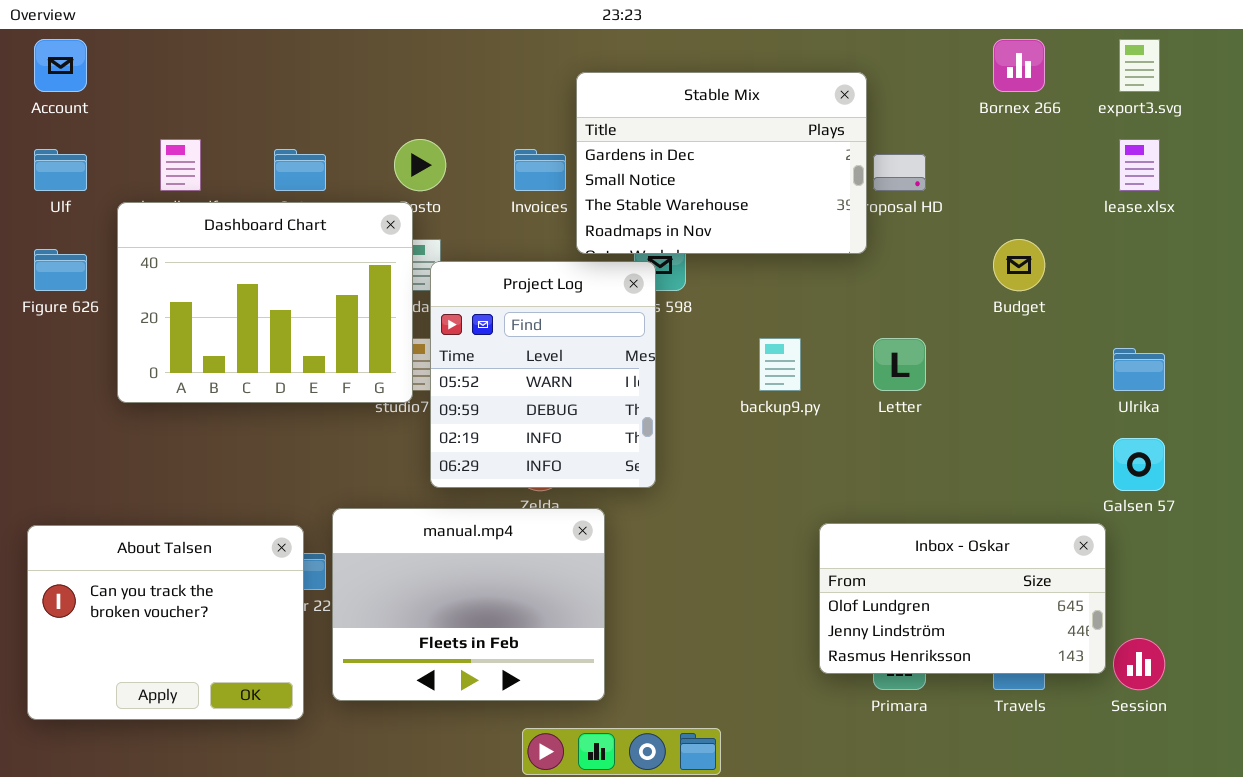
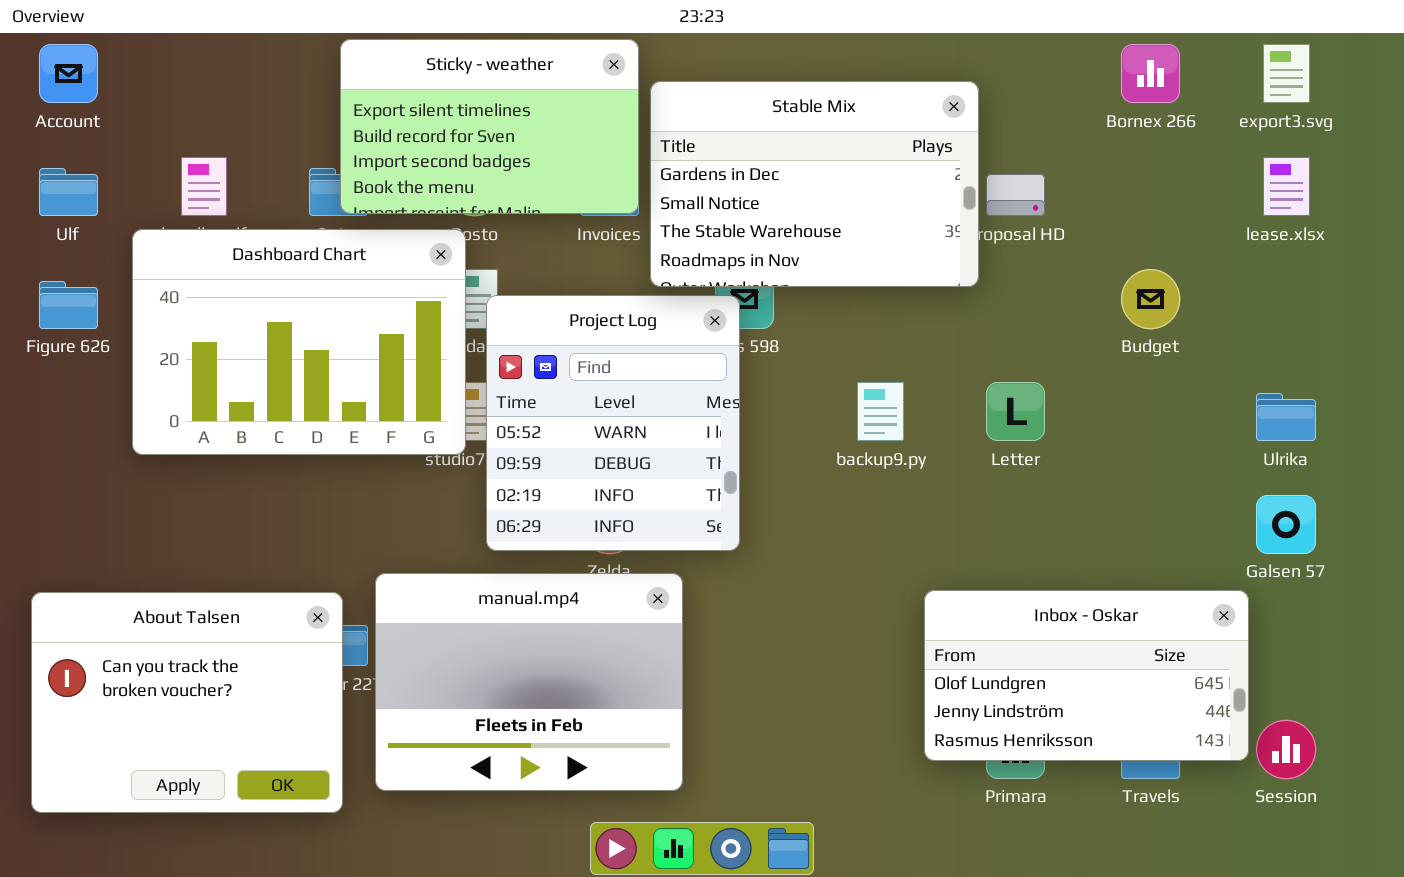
Sticky - weather: none -> [340,39,639,214], opened

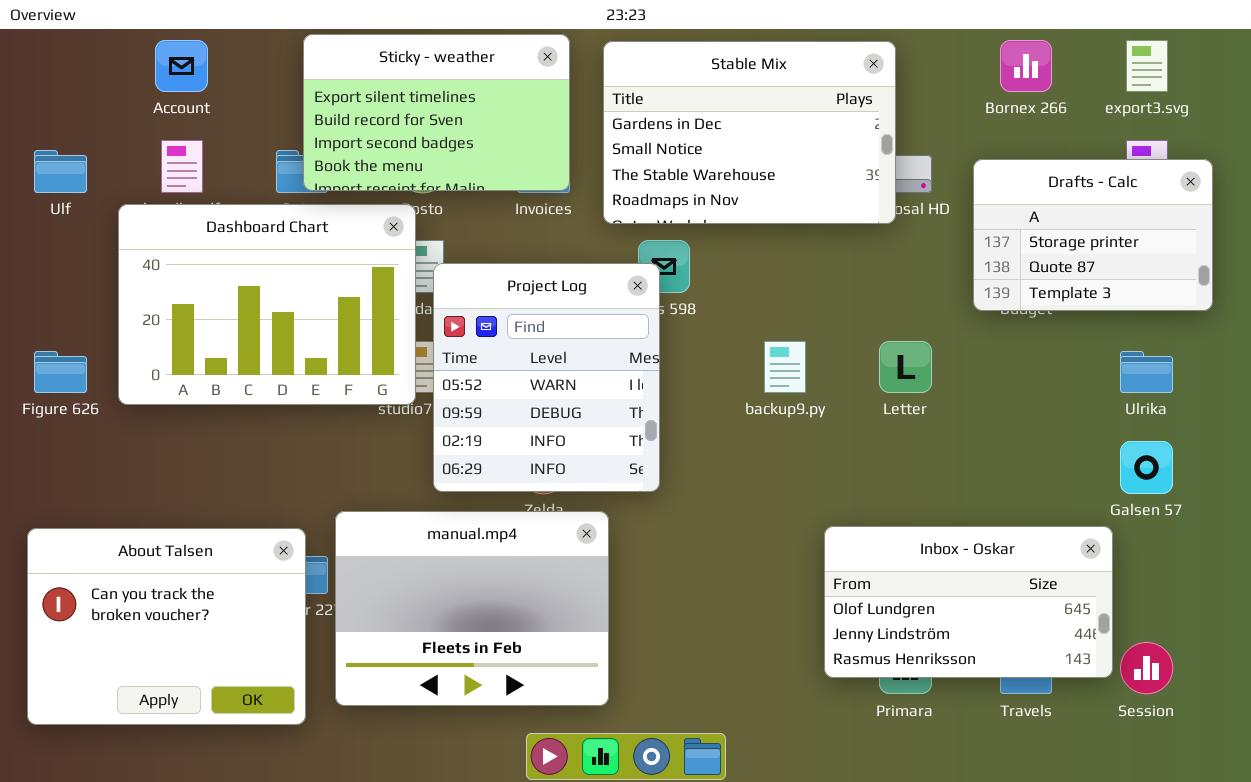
Account: [39,44,98,103] -> [155,40,208,92], moved
Stable Mix: [650,81,979,287] -> [603,41,896,224], moved
Drafts - Calc: none -> [973,159,1213,311], opened
Figure 626: [39,281,98,329] -> [34,351,87,393], moved

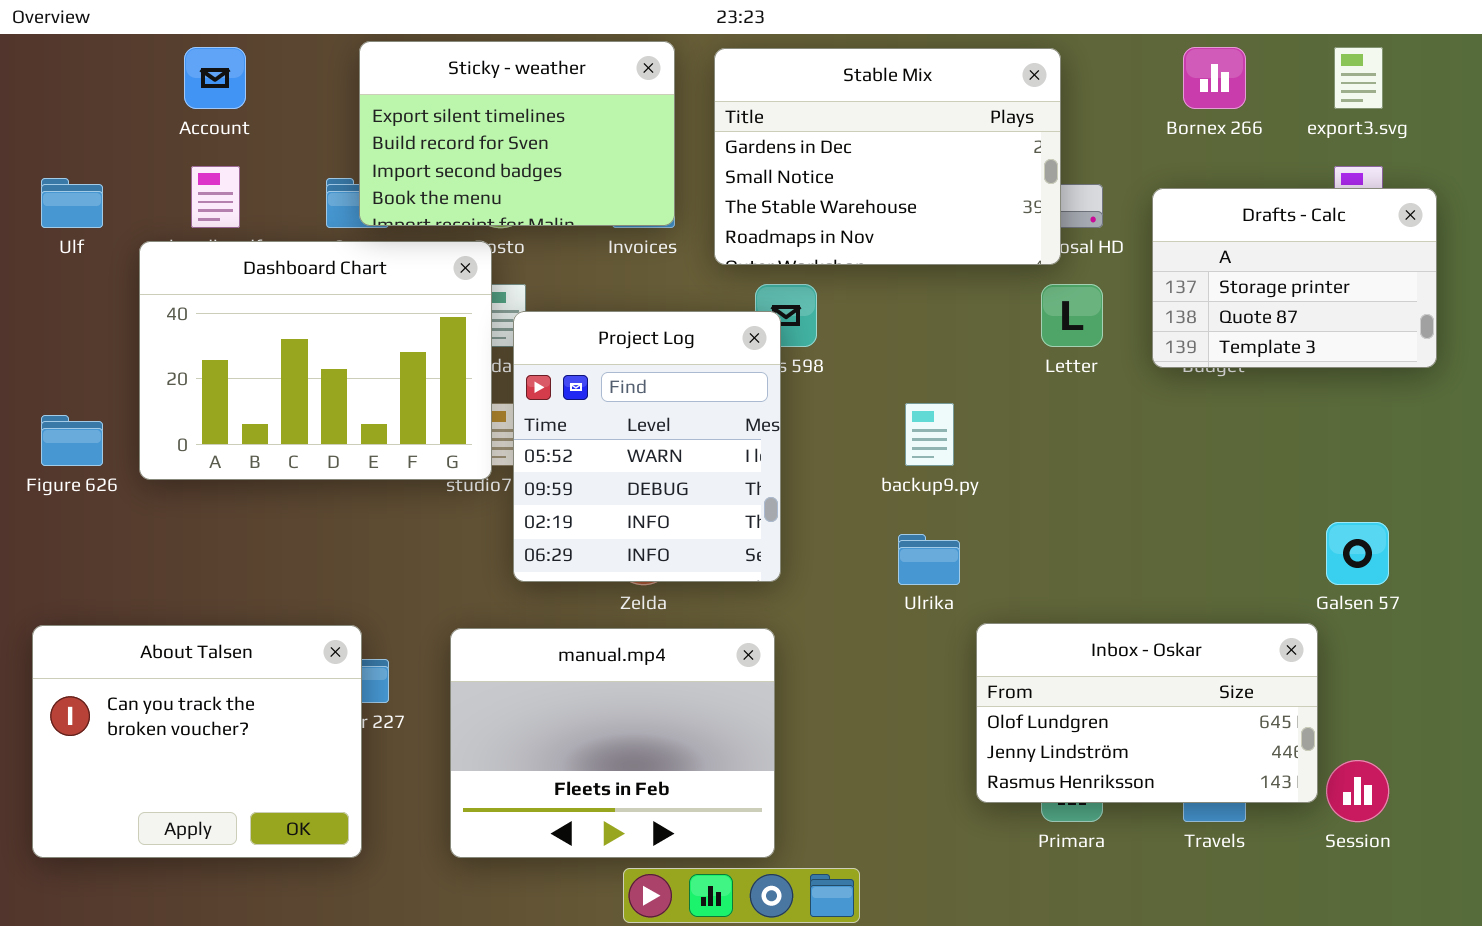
Letter: [879,341,932,393] -> [1041,284,1103,347], moved
Ulrika: [1120,351,1173,393] -> [898,534,960,585], moved
manual.mp4: [335,511,609,706] -> [450,628,775,858], moved

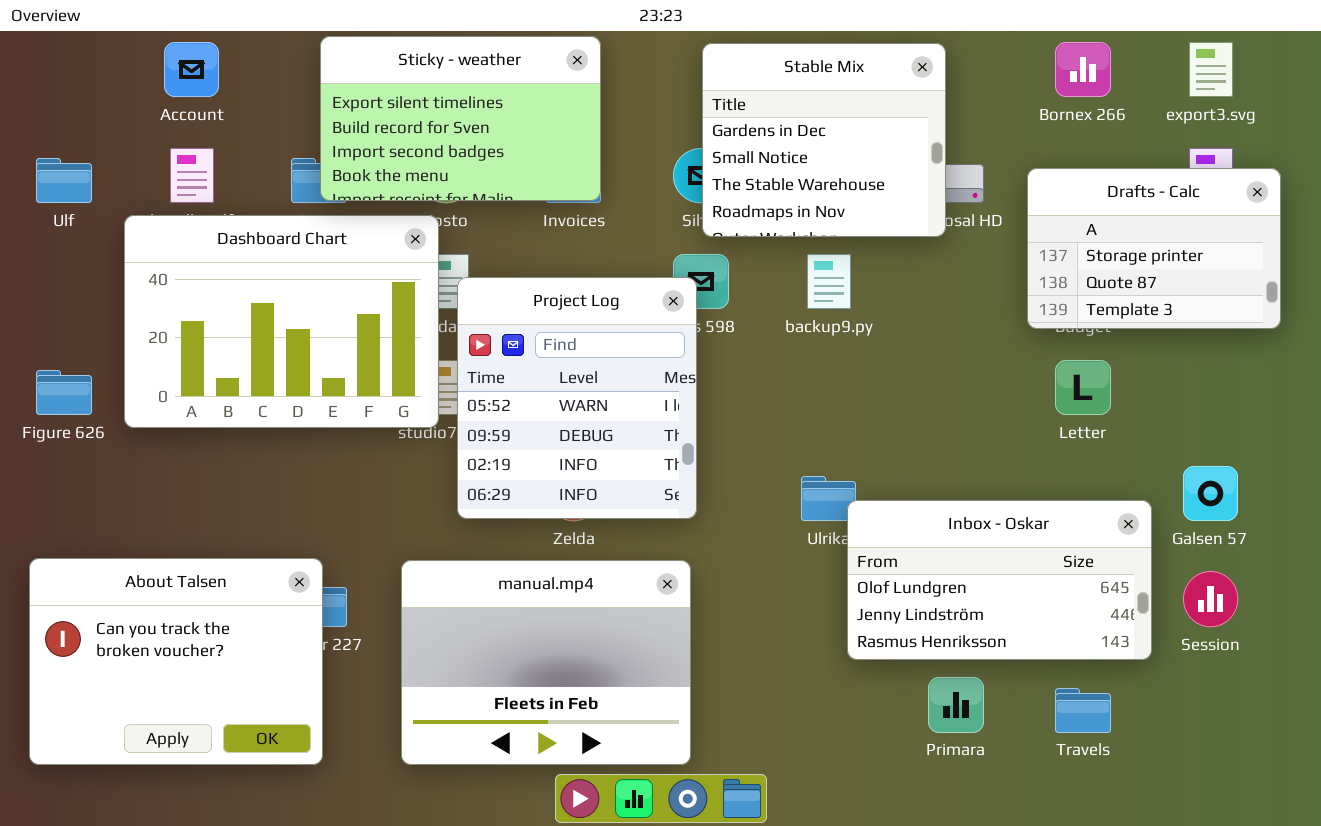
Stable Mix: [714,48,1061,265] -> [702,43,946,237], resized
Letter: [1041,284,1103,347] -> [1055,360,1111,415], moved
backup9.py: [905,403,954,466] -> [807,254,851,309], moved
Inbox - Oskar: [976,623,1318,803] -> [847,500,1152,660], moved
Session: [1326,760,1389,822] -> [1183,571,1238,627], moved

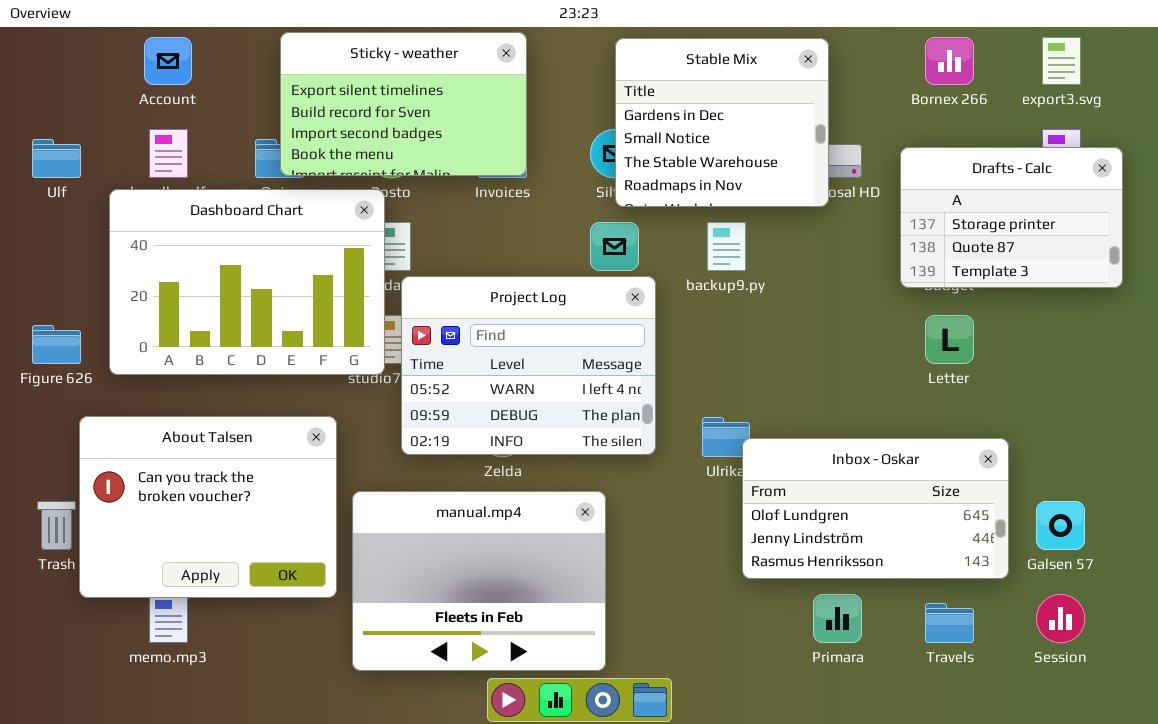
Project Log: [457,277,697,519] -> [401,276,656,455], resized
Galsen 57: [1183,466,1238,521] -> [1036,501,1085,550], moved
About Talsen: [29,558,323,765] -> [79,416,337,598], moved
Session: [1183,571,1238,627] -> [1036,594,1085,643], moved

